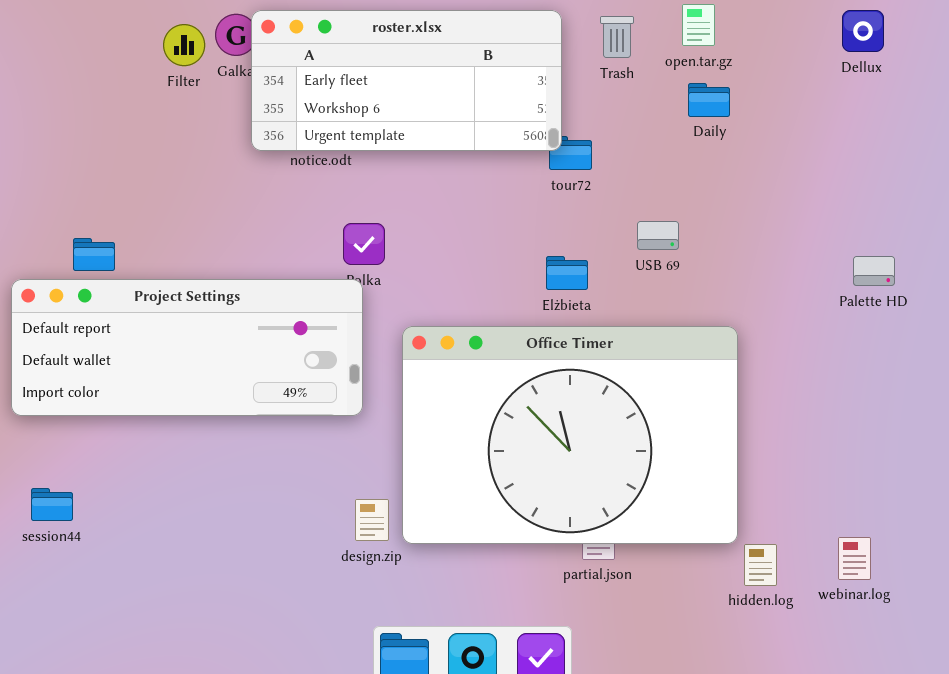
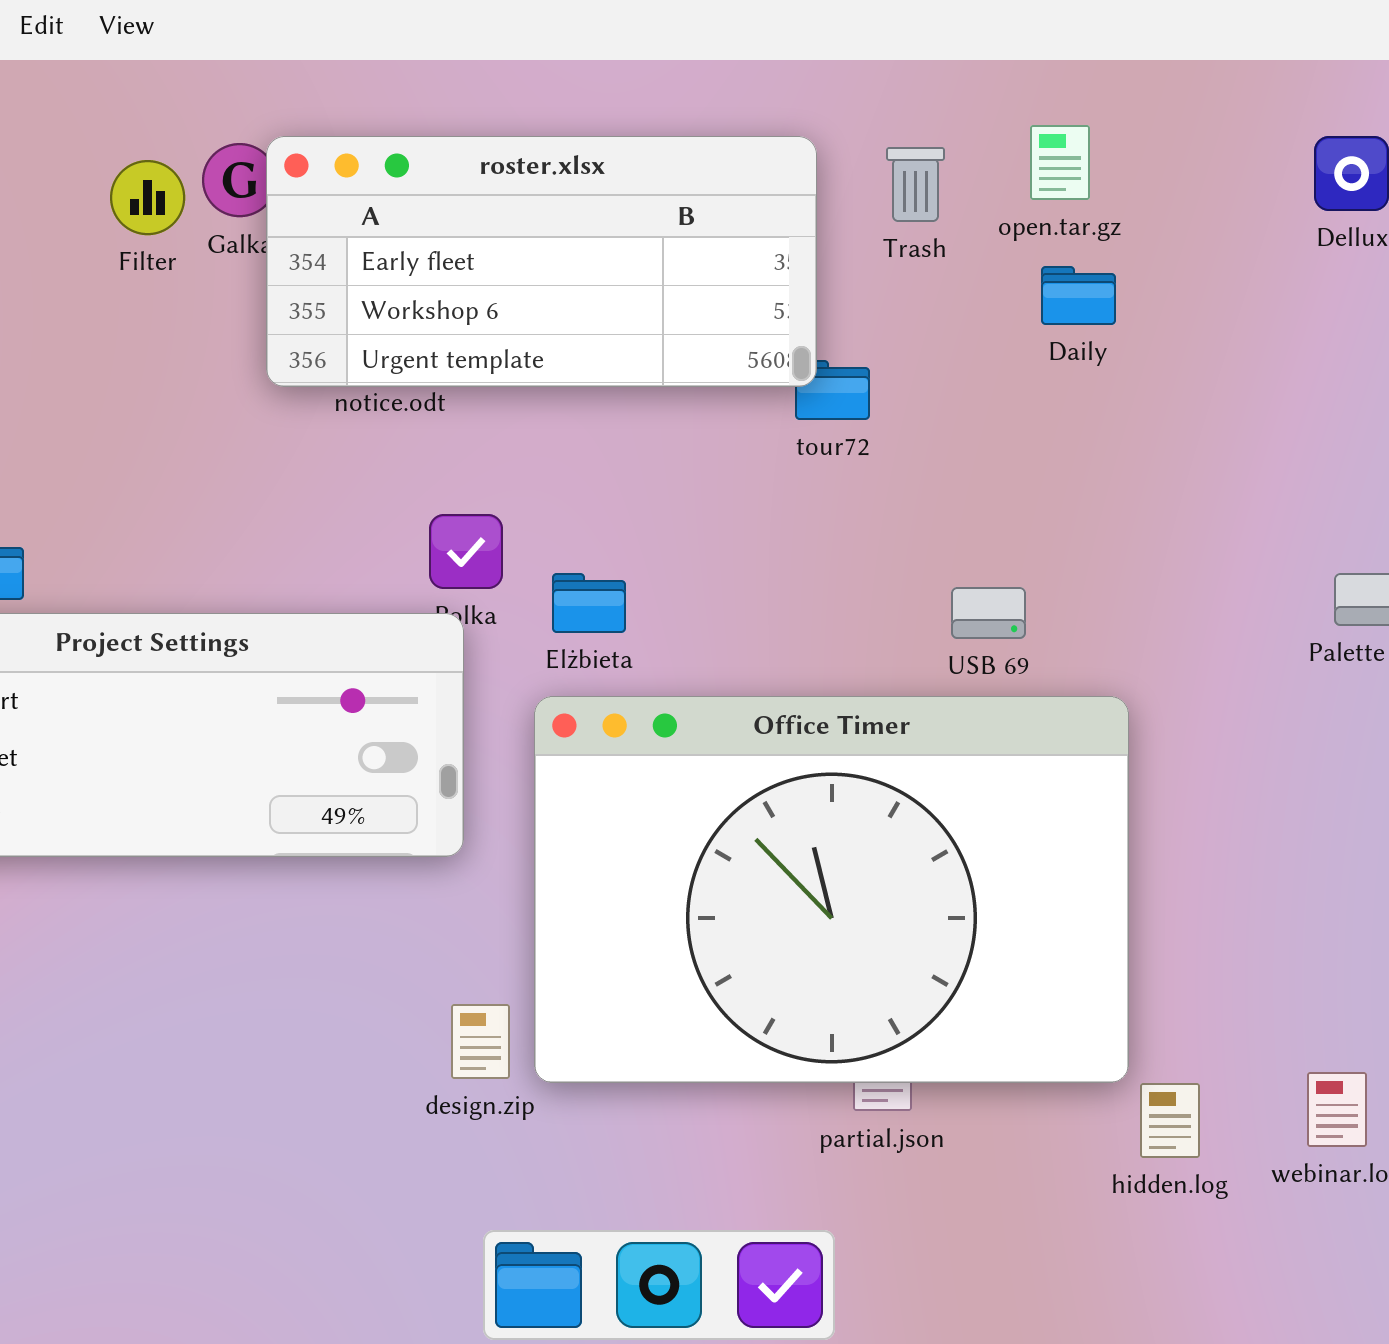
USB 69: [637,221,679,250] -> [951,587,1026,639], moved
Elżbieta: [546,256,588,290] -> [552,573,626,633], moved

